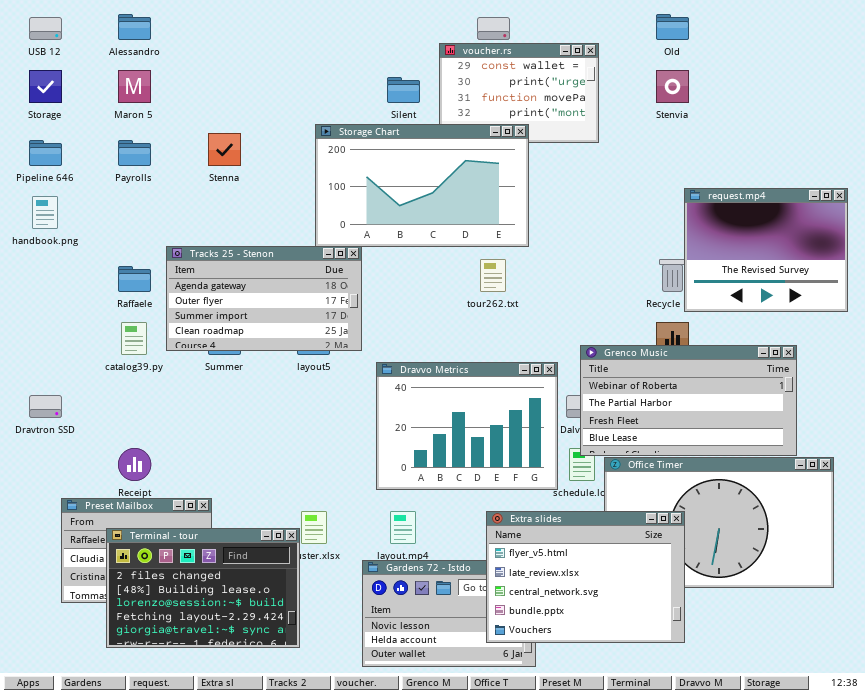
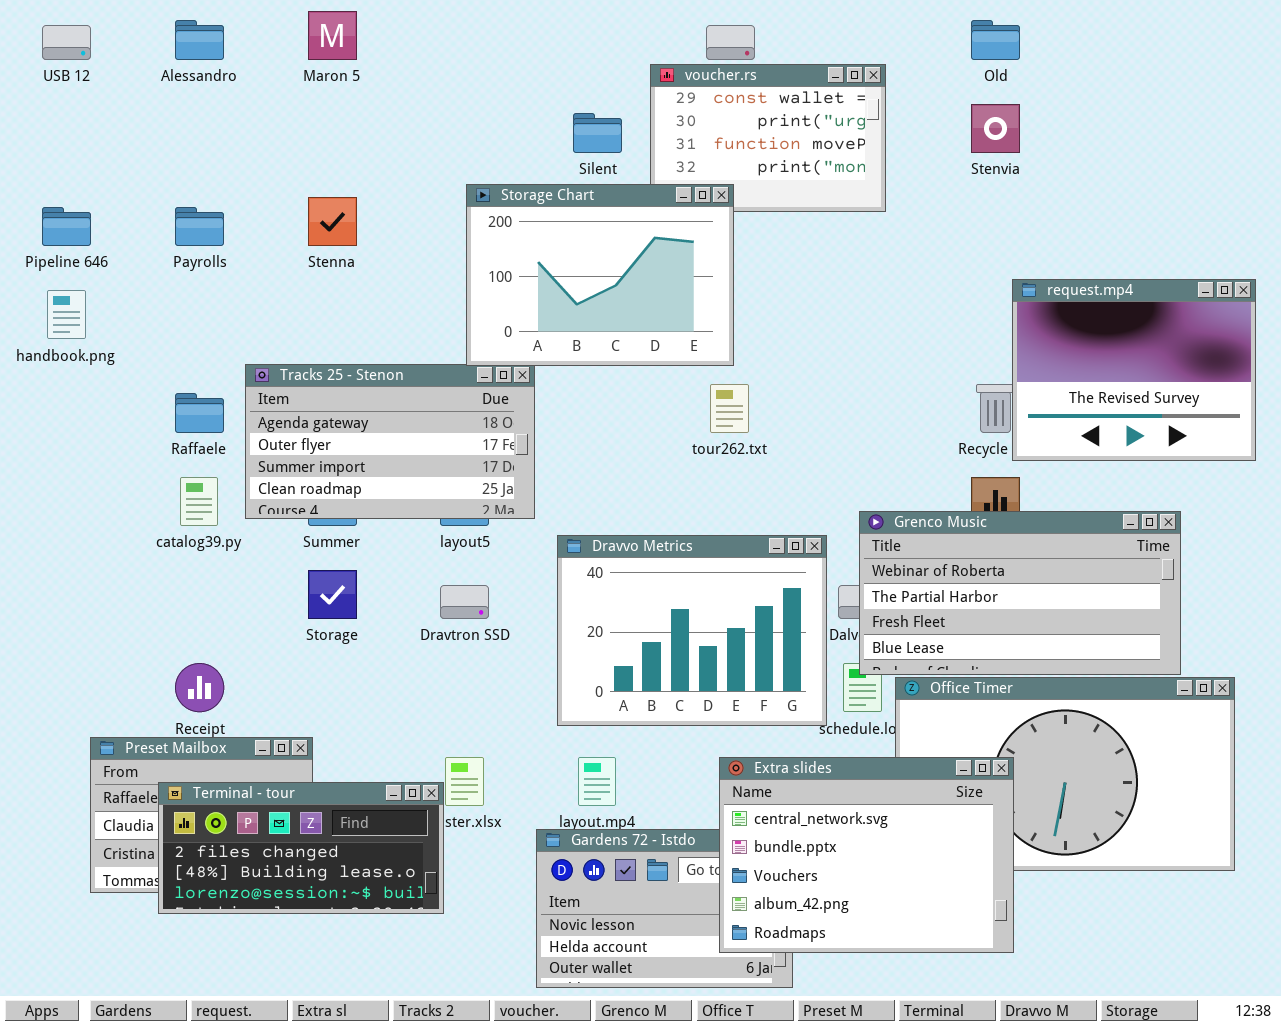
Storage: [29,70,62,103] -> [308,570,357,619], moved
Maron 5: [118,70,151,103] -> [308,11,357,60], moved
Storage Chart: [315,124,529,247] -> [466,184,734,366], resized
Dravtron SSD: [29,395,62,418] -> [440,585,489,619], moved
Extra slides: [486,511,685,643] -> [719,757,1014,953], scrolled down 2 rows
Terminal - tour: [106,528,300,648] -> [158,782,444,914], resized

